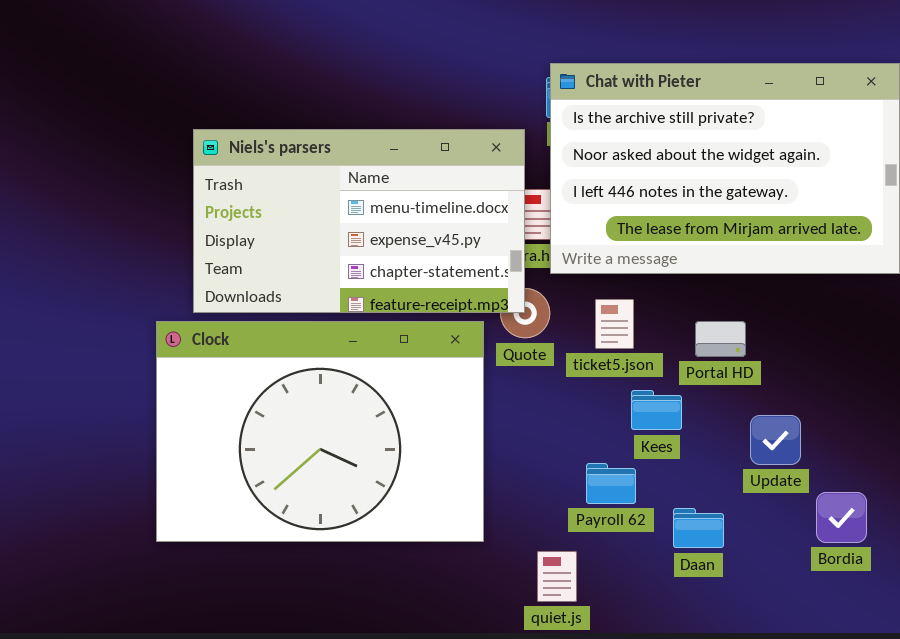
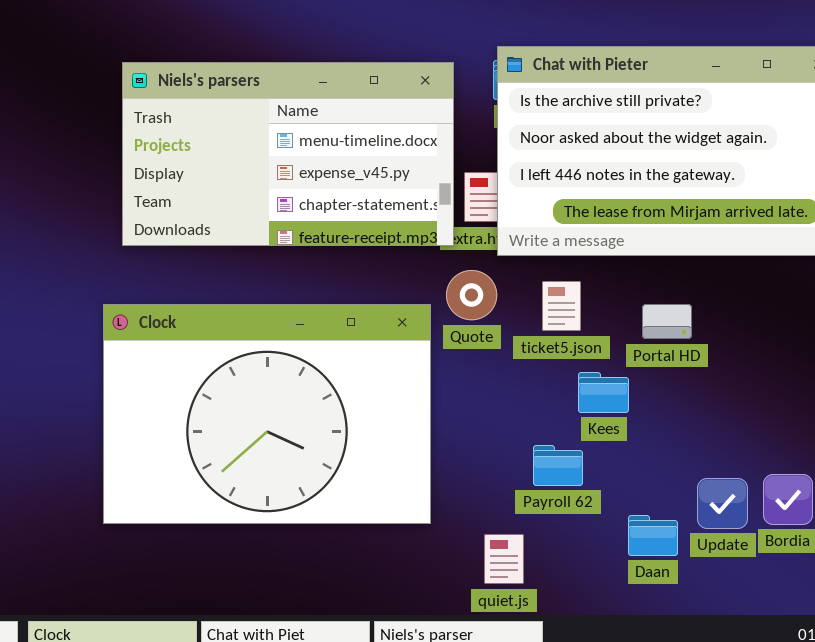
Niels's parsers: [193,129,525,313] -> [122,62,454,246], moved
Update: [750,415,801,465] -> [697,478,748,529], moved
Daan: [673,508,724,548] -> [628,515,678,556], moved

